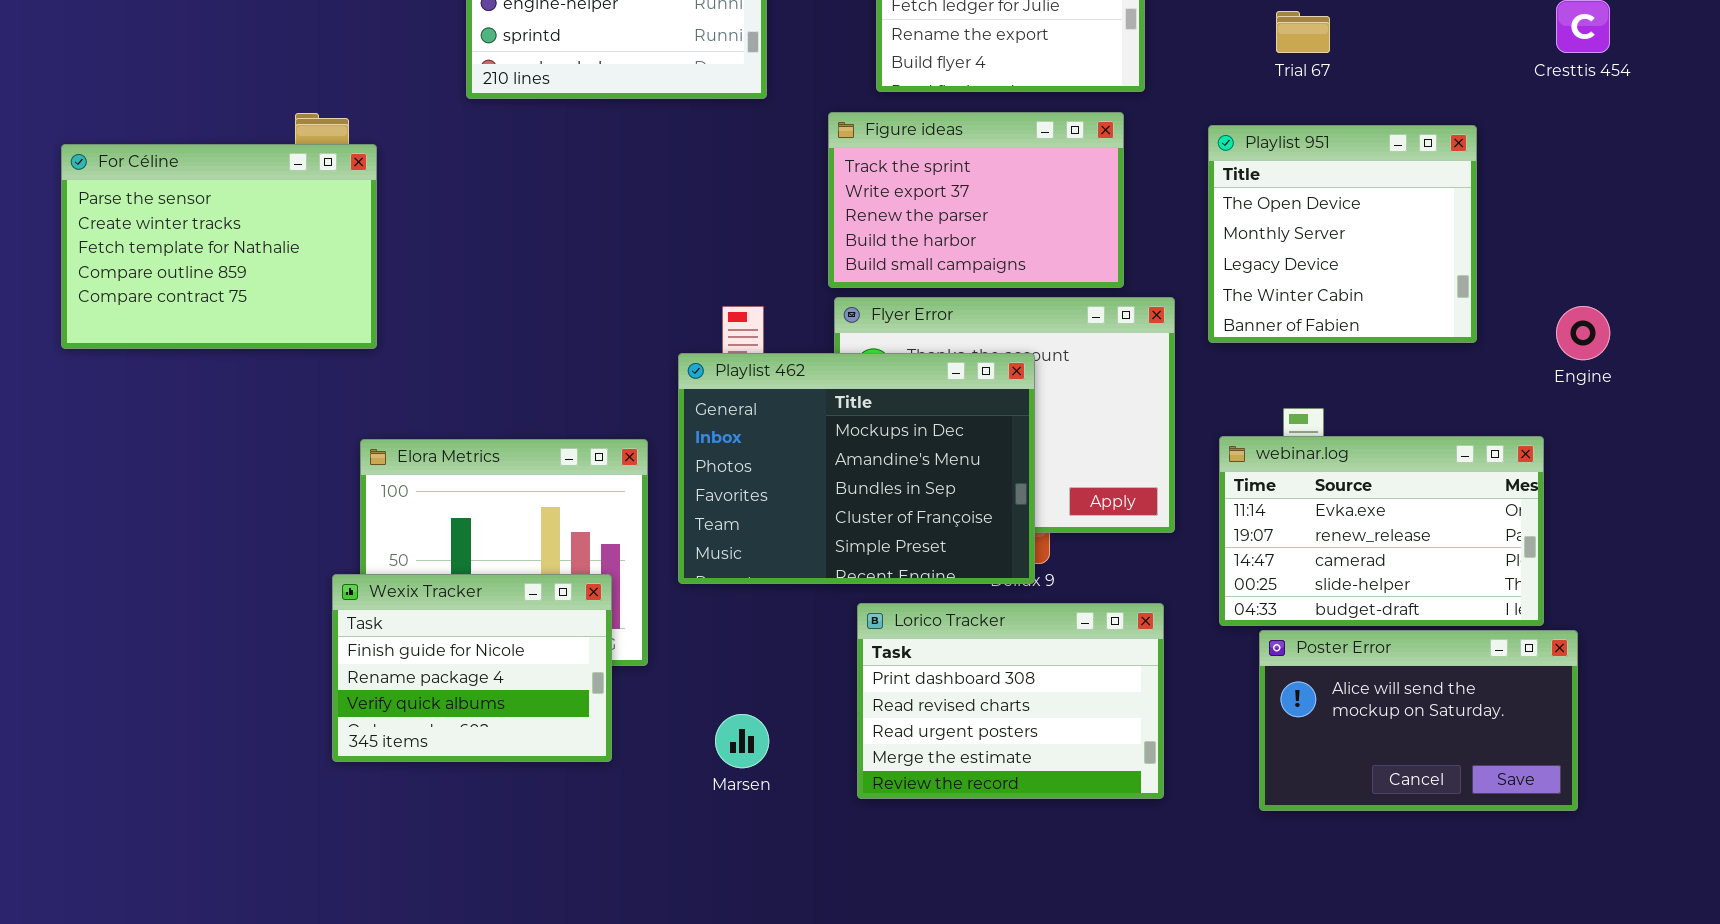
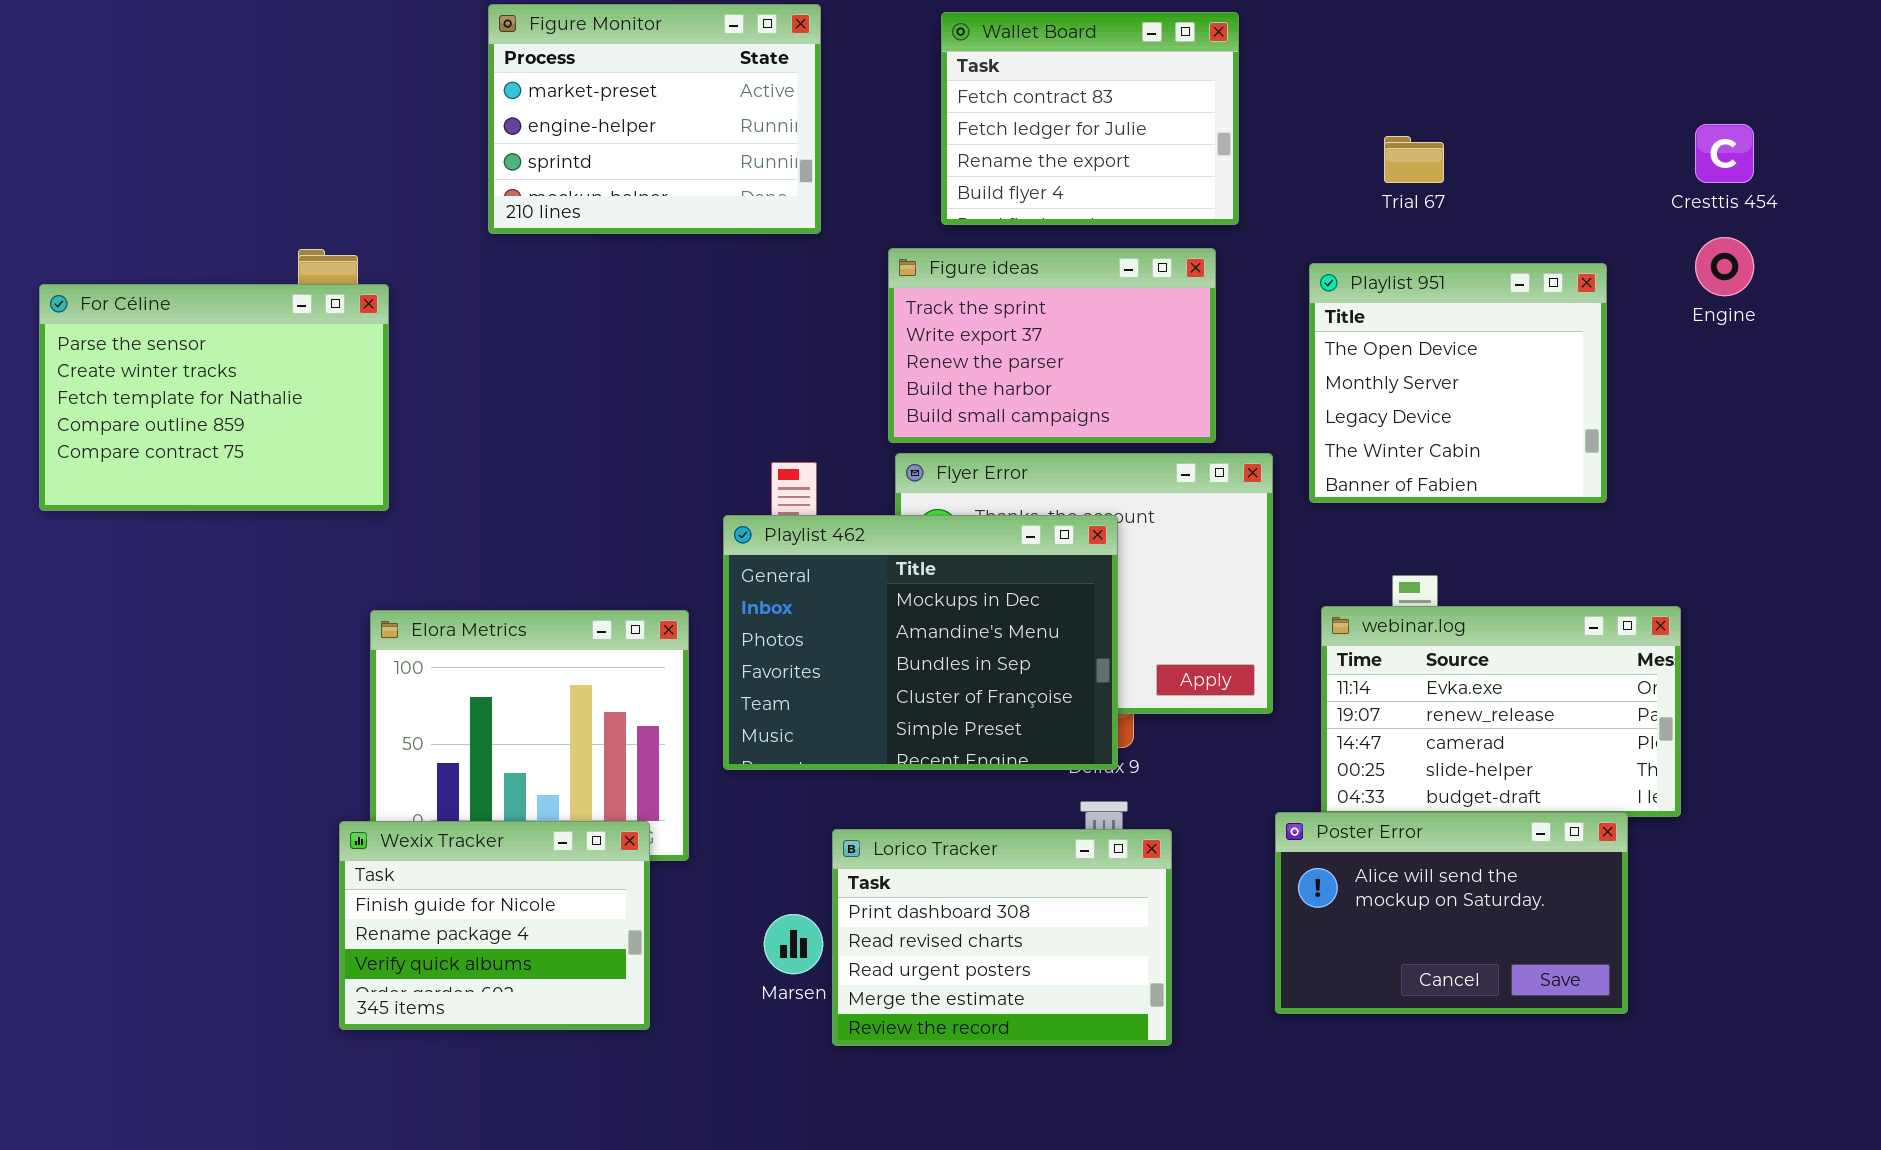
Engine: [1556,306,1610,360] -> [1695,237,1754,296], moved
Wexix Tracker: [332,574,612,762] -> [339,821,650,1030], moved
Lorico Tracker: [857,603,1164,799] -> [832,829,1172,1046], moved
Poster Error: [1259,630,1578,811] -> [1275,812,1628,1014], moved

